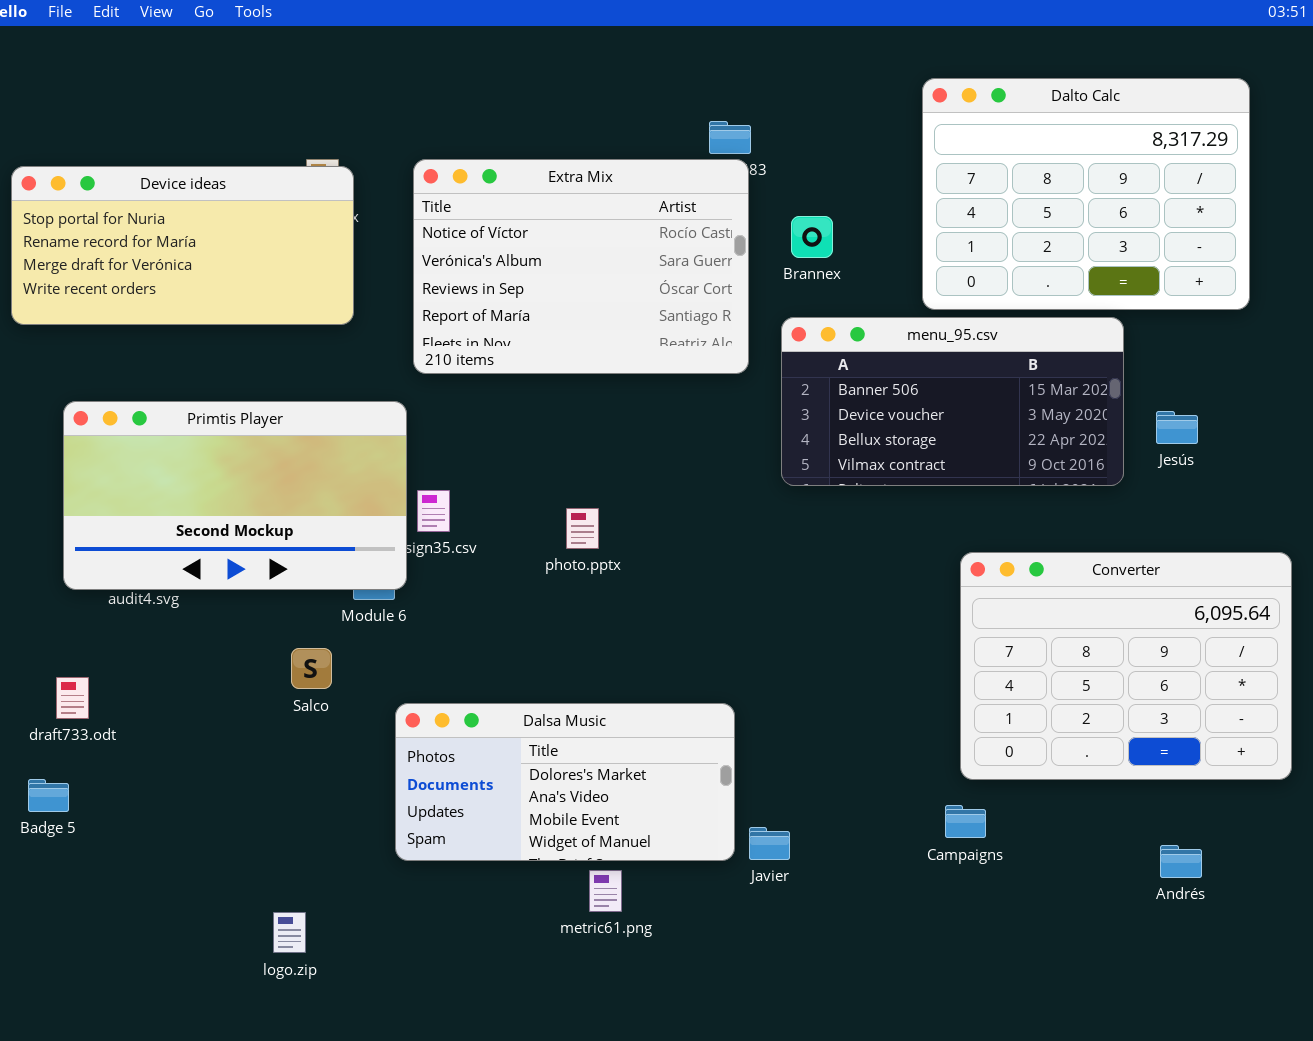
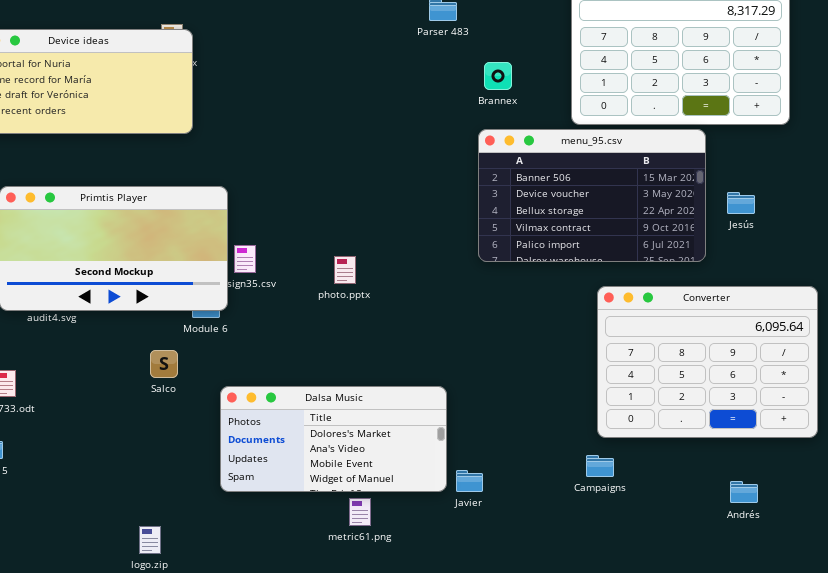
Extra Mix: [413,159,749,374] -> none, closed
menu_95.csv: [781,317,1124,486] -> [478,129,706,262], resized

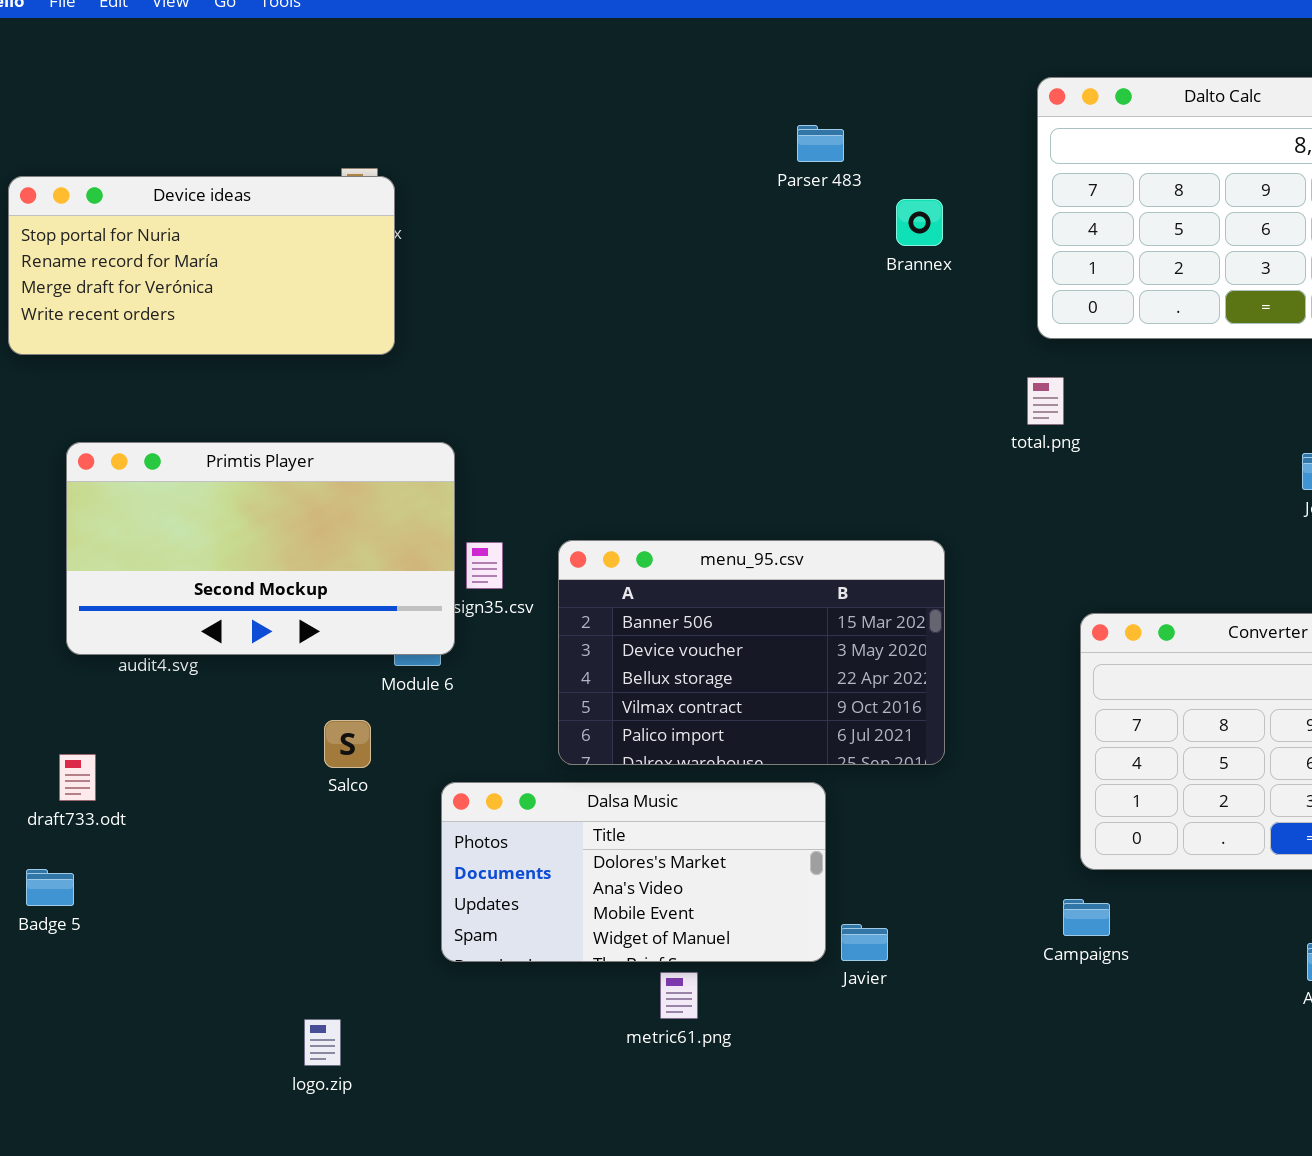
Brannex: [484,62,512,90] -> [896,199,943,246], moved
menu_95.csv: [478,129,706,262] -> [558,540,945,765], moved

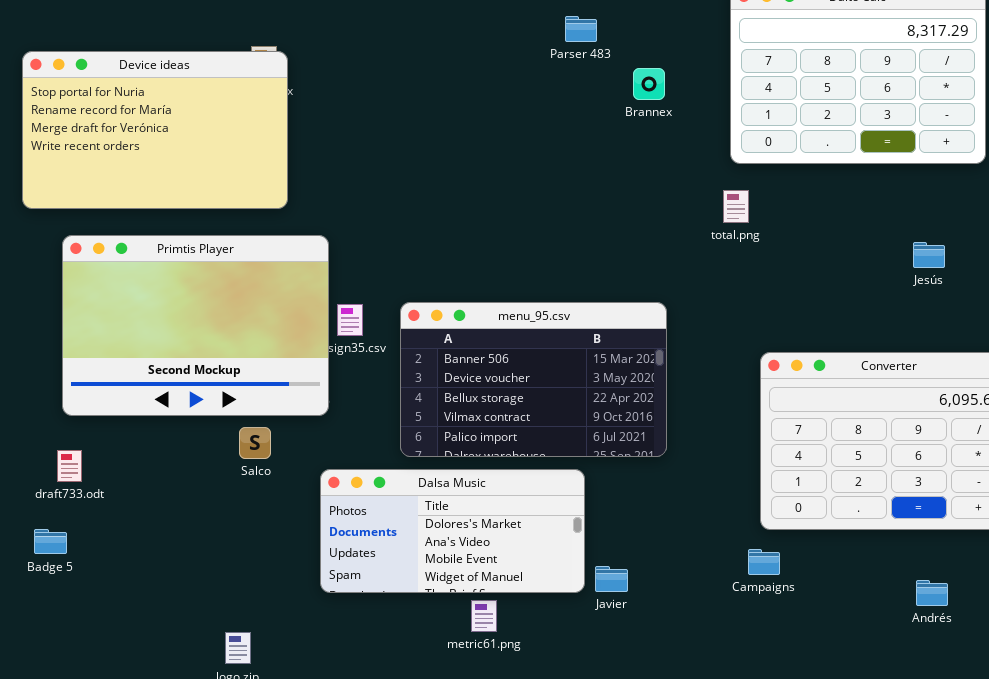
Device ideas: [8,176,395,355] -> [22,51,288,209], resized
Primtis Player: [66,442,455,655] -> [62,235,329,416], resized

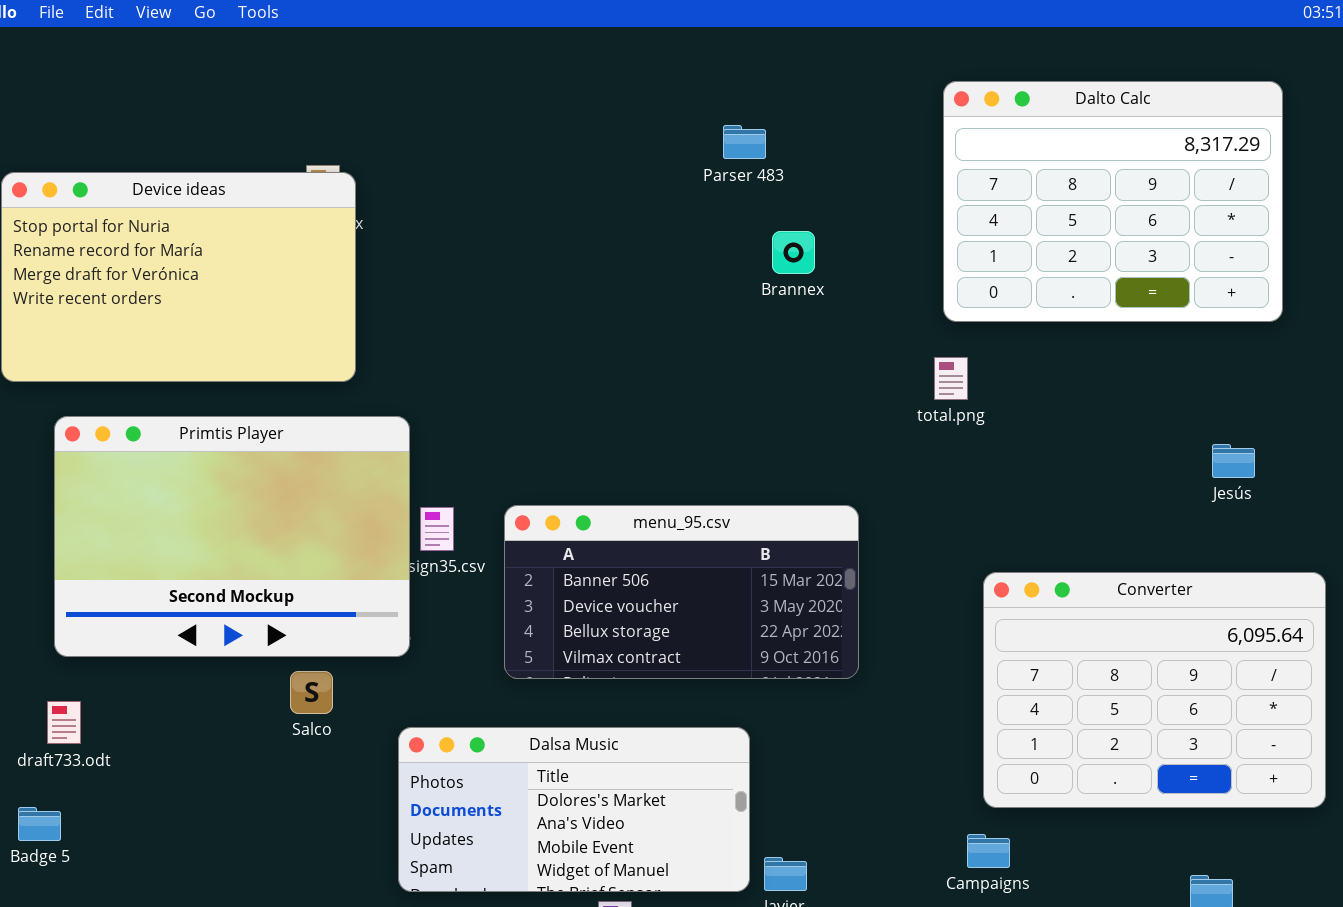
Brannex: [633,68,665,100] -> [772,231,815,274], moved
Jesús: [913,242,945,268] -> [1212,444,1255,478], moved
menu_95.csv: [400,302,667,457] -> [504,505,859,679], resized

